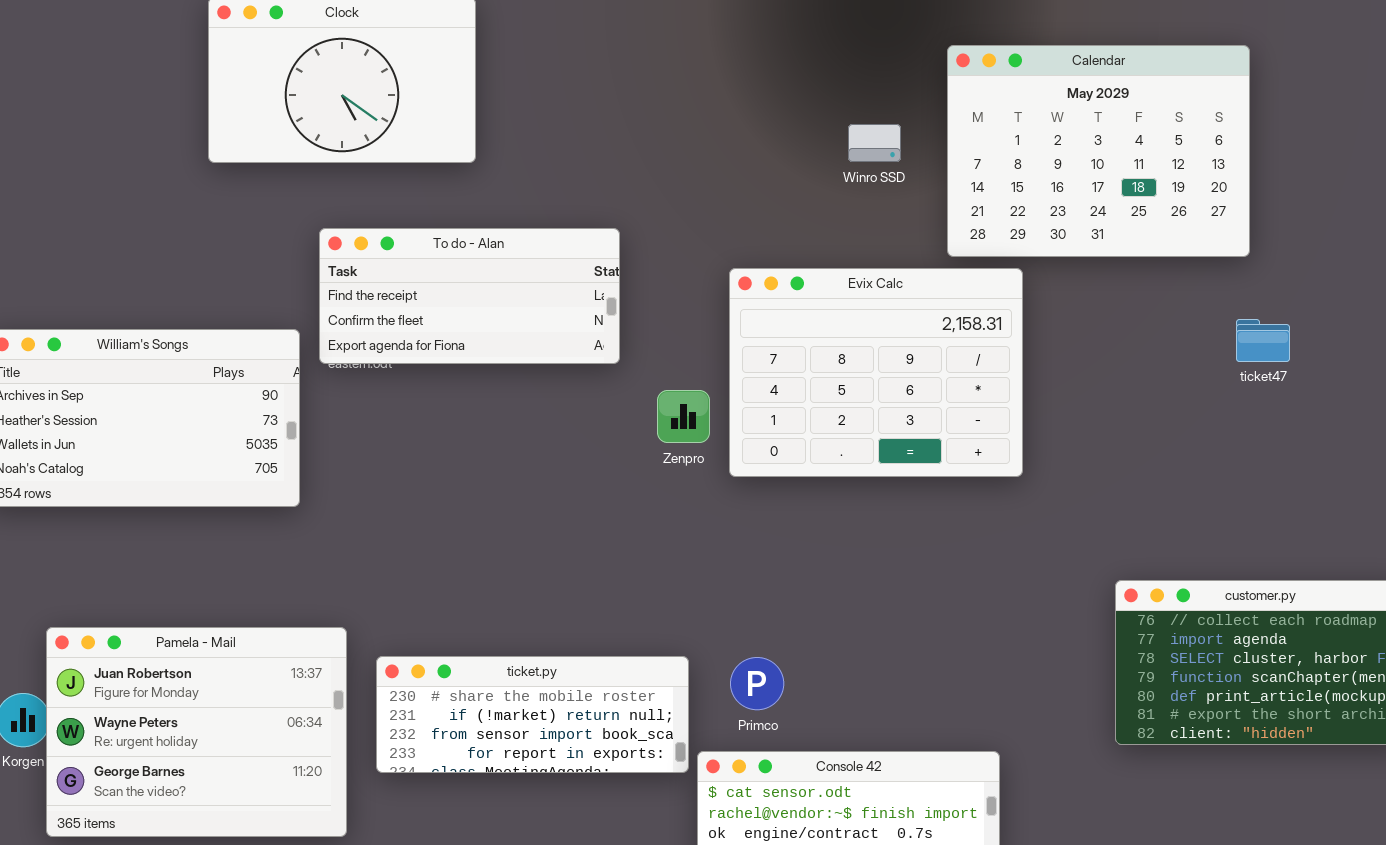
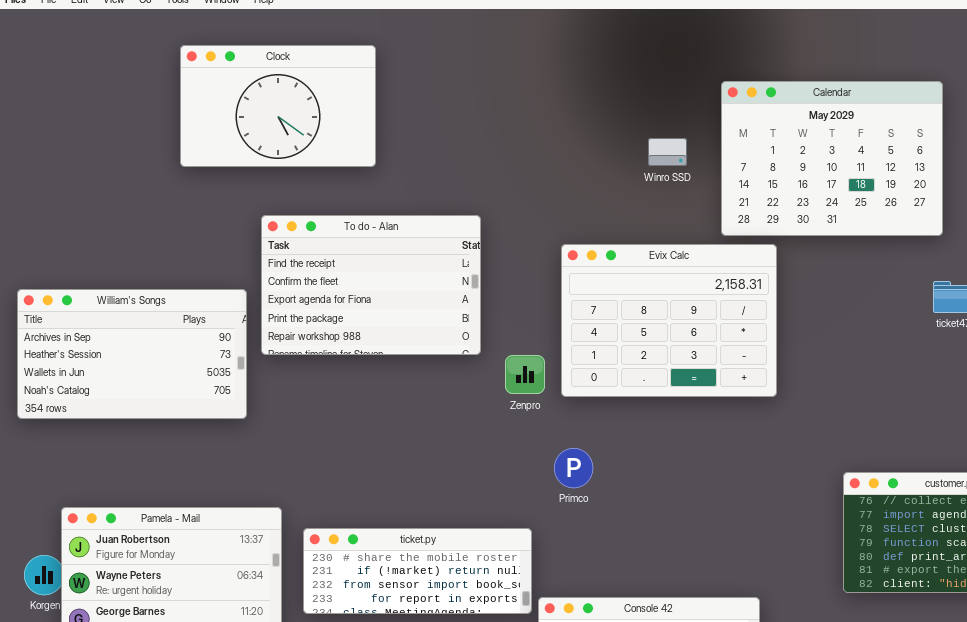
To do - Alan: [319,228,620,364] -> [261,215,481,355], resized
Zenpro: [657,390,710,443] -> [505,355,545,394], moved
Primco: [730,657,784,710] -> [554,448,593,488], moved

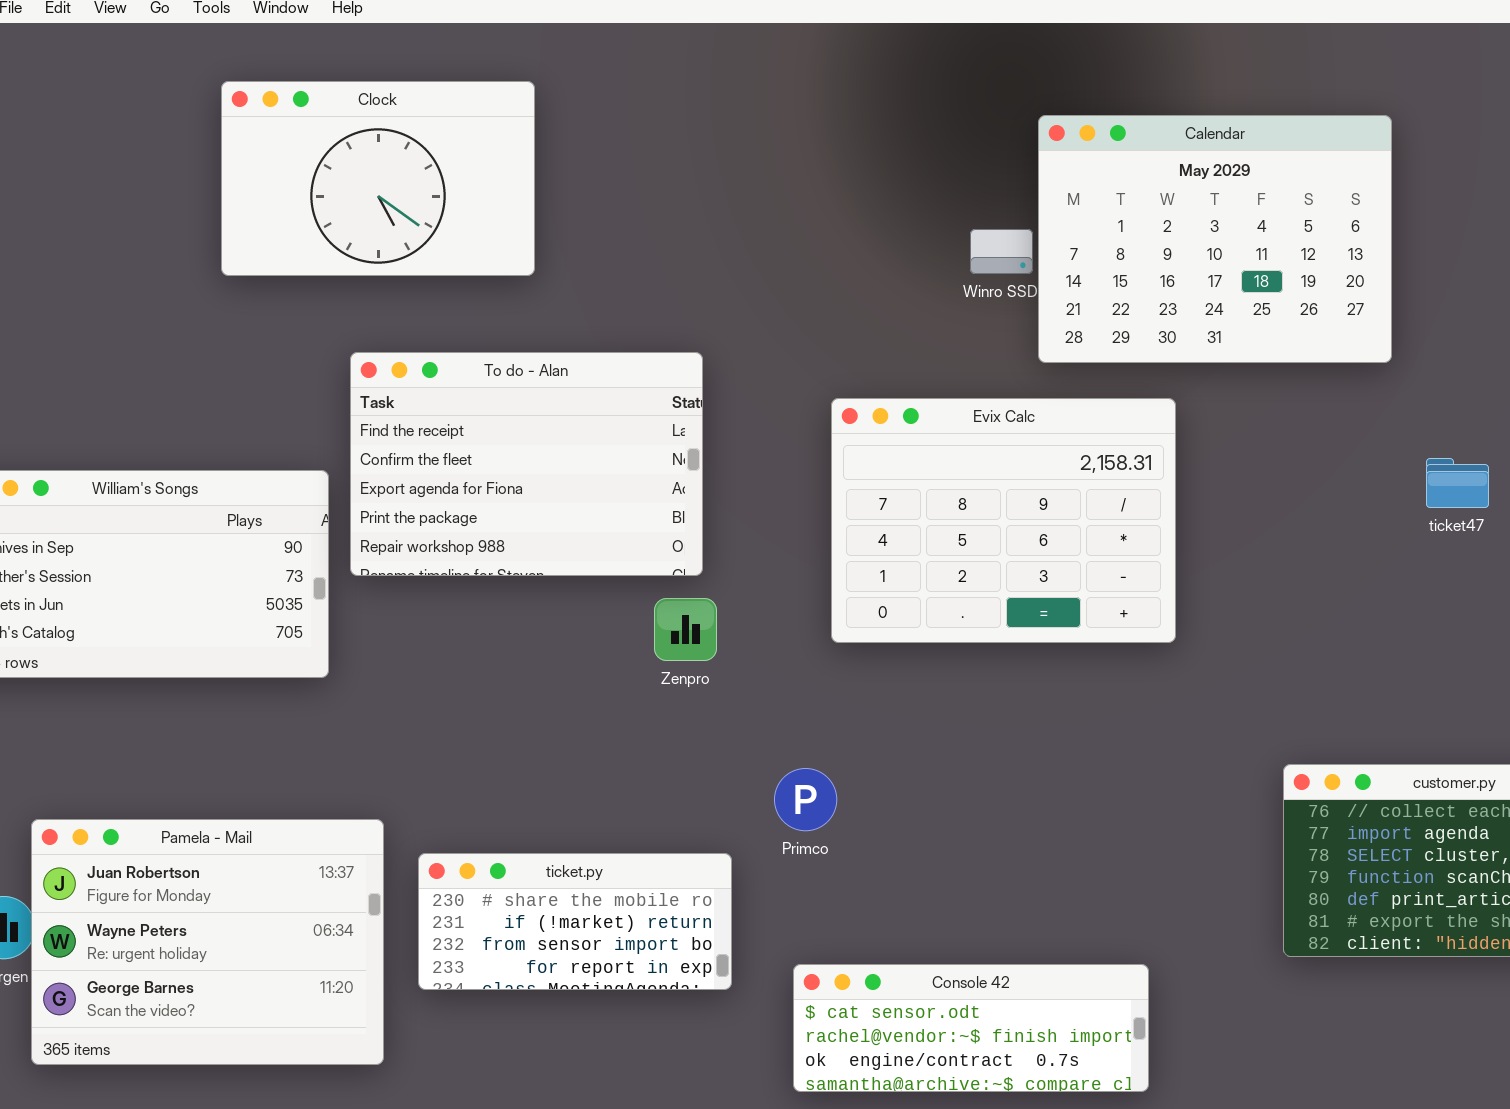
Calendar: [721,81,943,236] -> [1038,115,1392,363], moved
Zenpro: [505,355,545,394] -> [654,598,717,661], moved
Primco: [554,448,593,488] -> [774,768,837,831], moved
ticket.py: [303,528,532,614] -> [418,853,732,990], resized

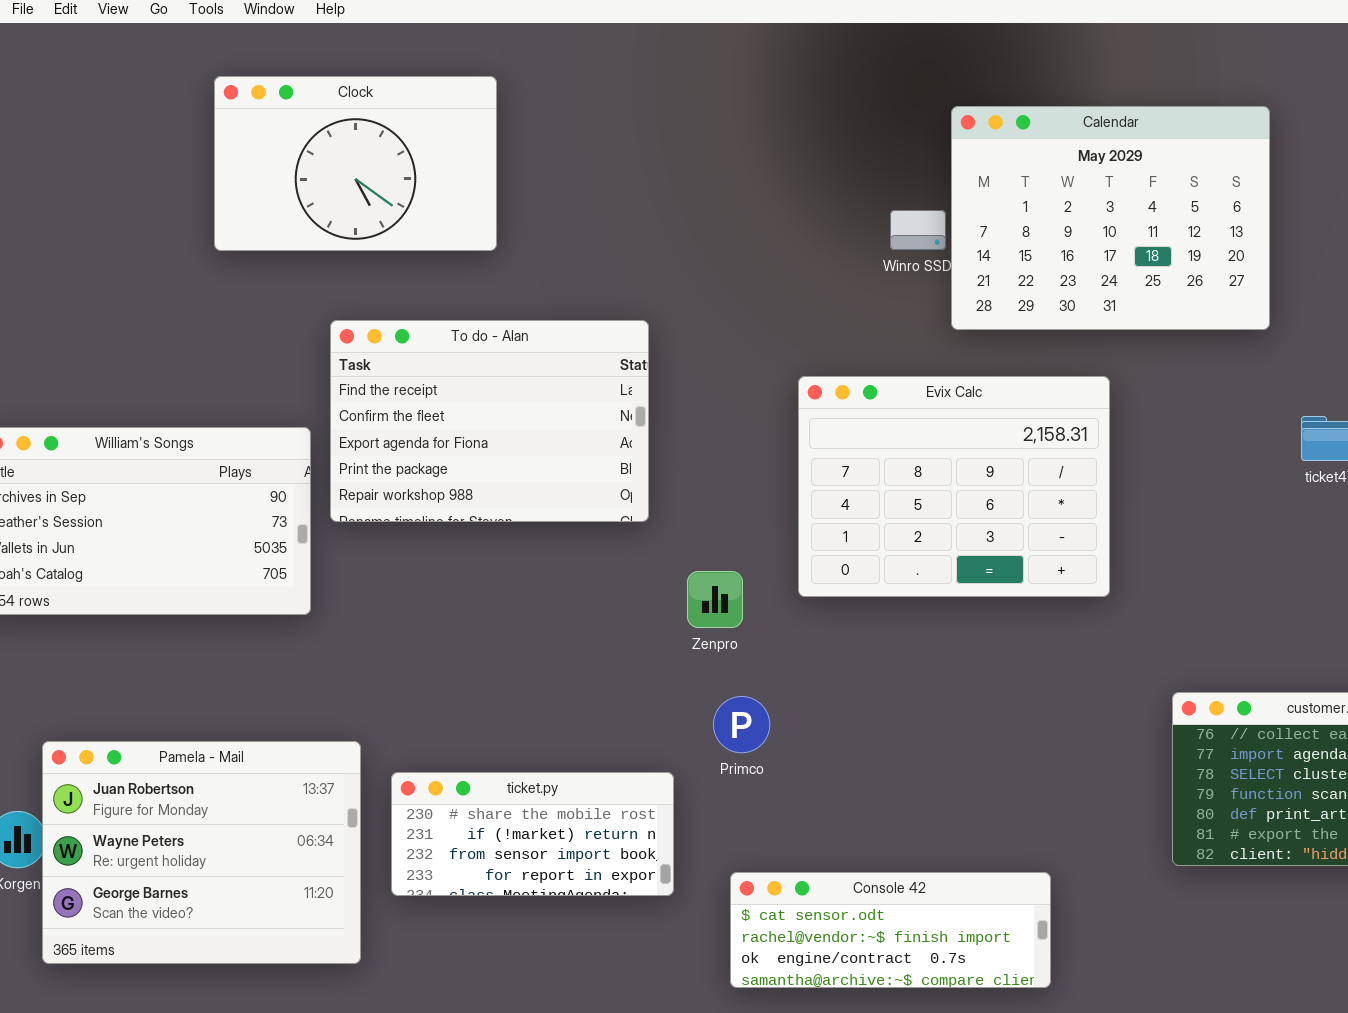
Evix Calc: [831,398,1176,643] -> [798,376,1110,597], moved
Zenpro: [654,598,717,661] -> [687,571,743,628], moved

